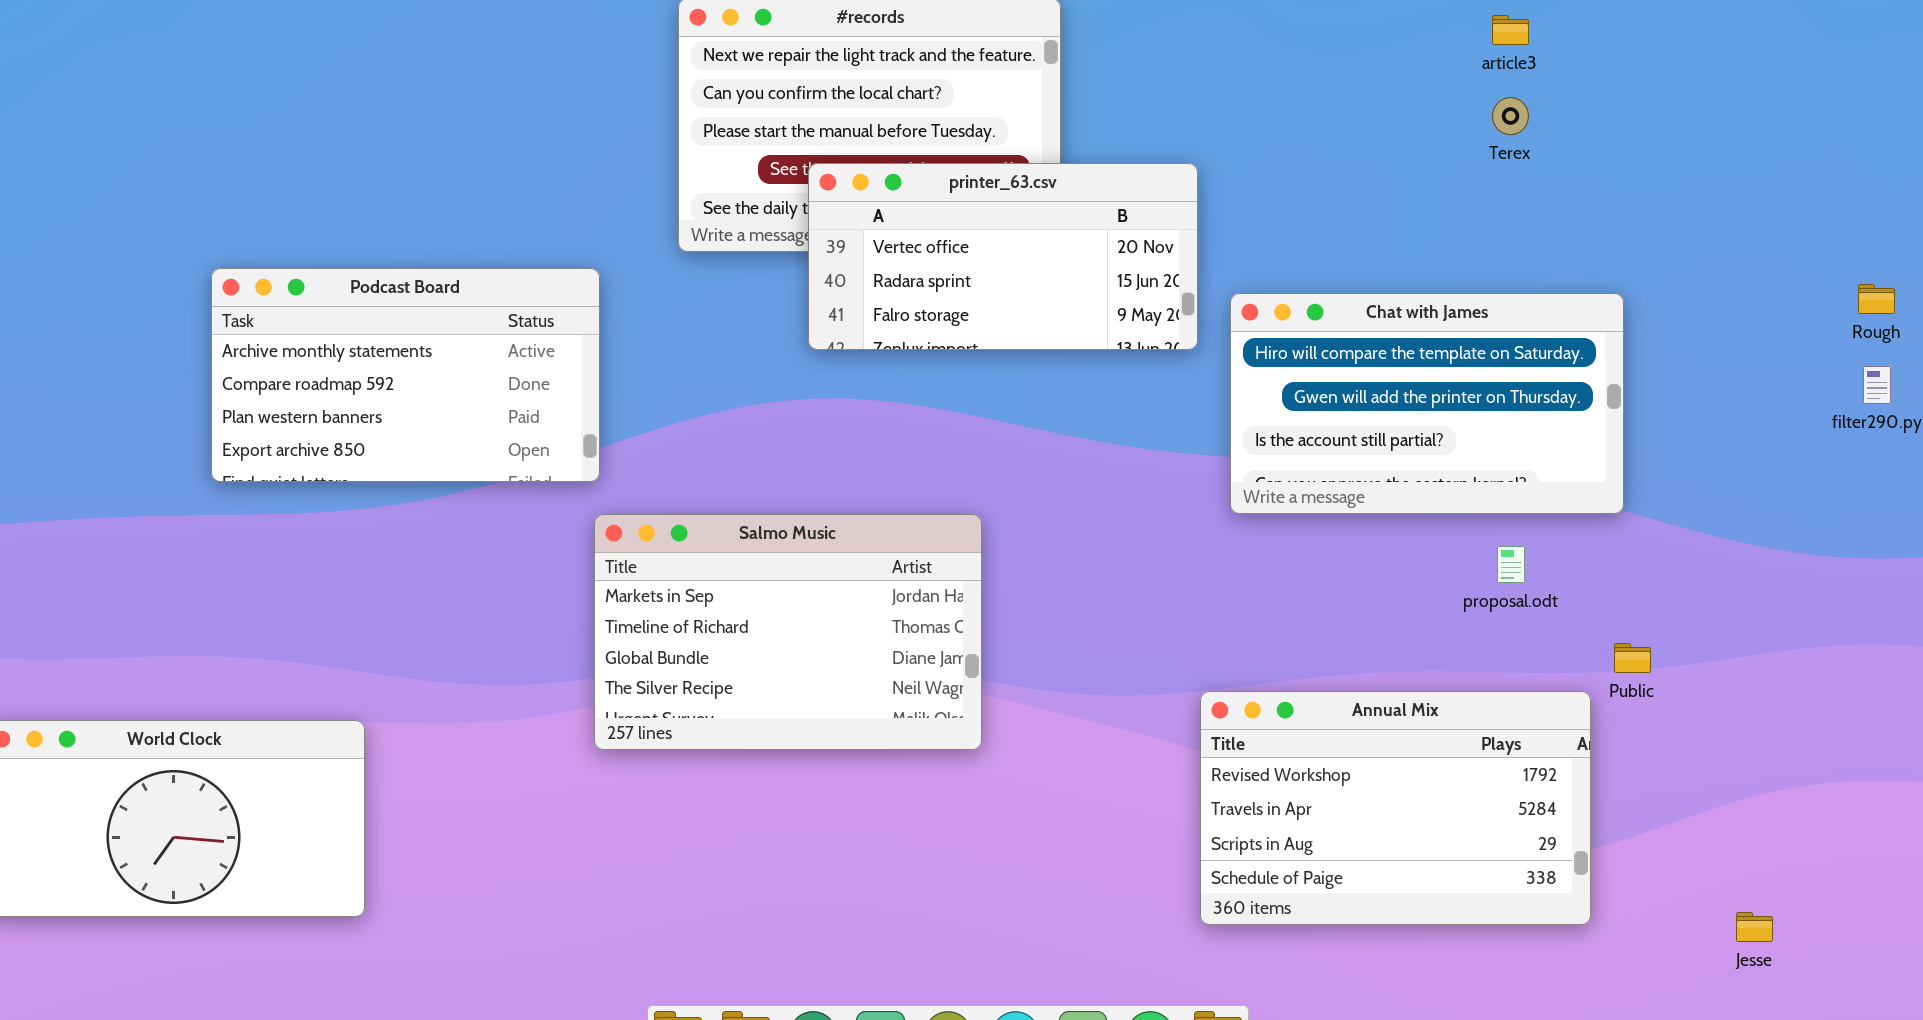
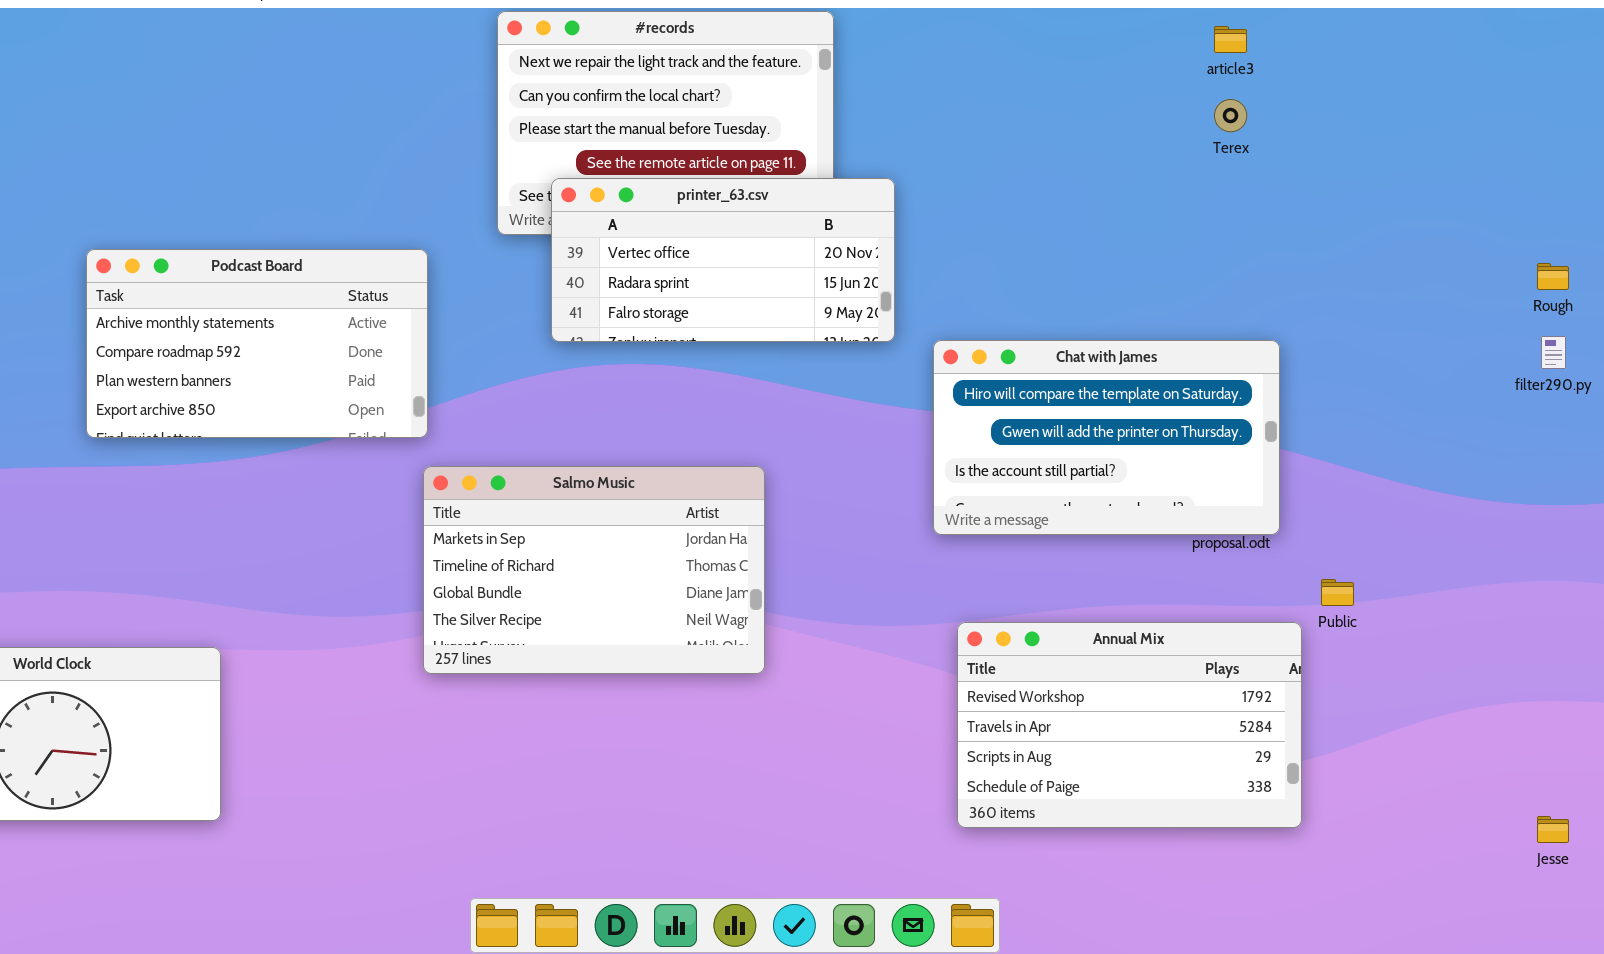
printer_63.csv: [808,163,1198,350] -> [551,178,895,342], moved
Chat with James: [1230,293,1624,514] -> [933,340,1280,535], moved
Jesse: [1736,912,1773,942] -> [1537,816,1569,843], moved

